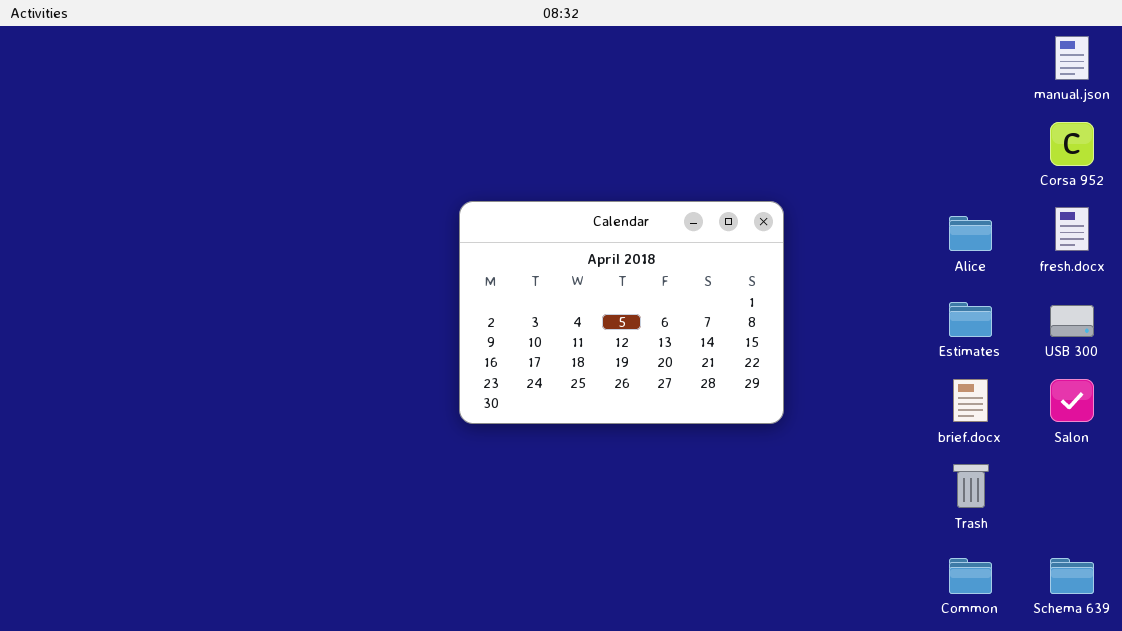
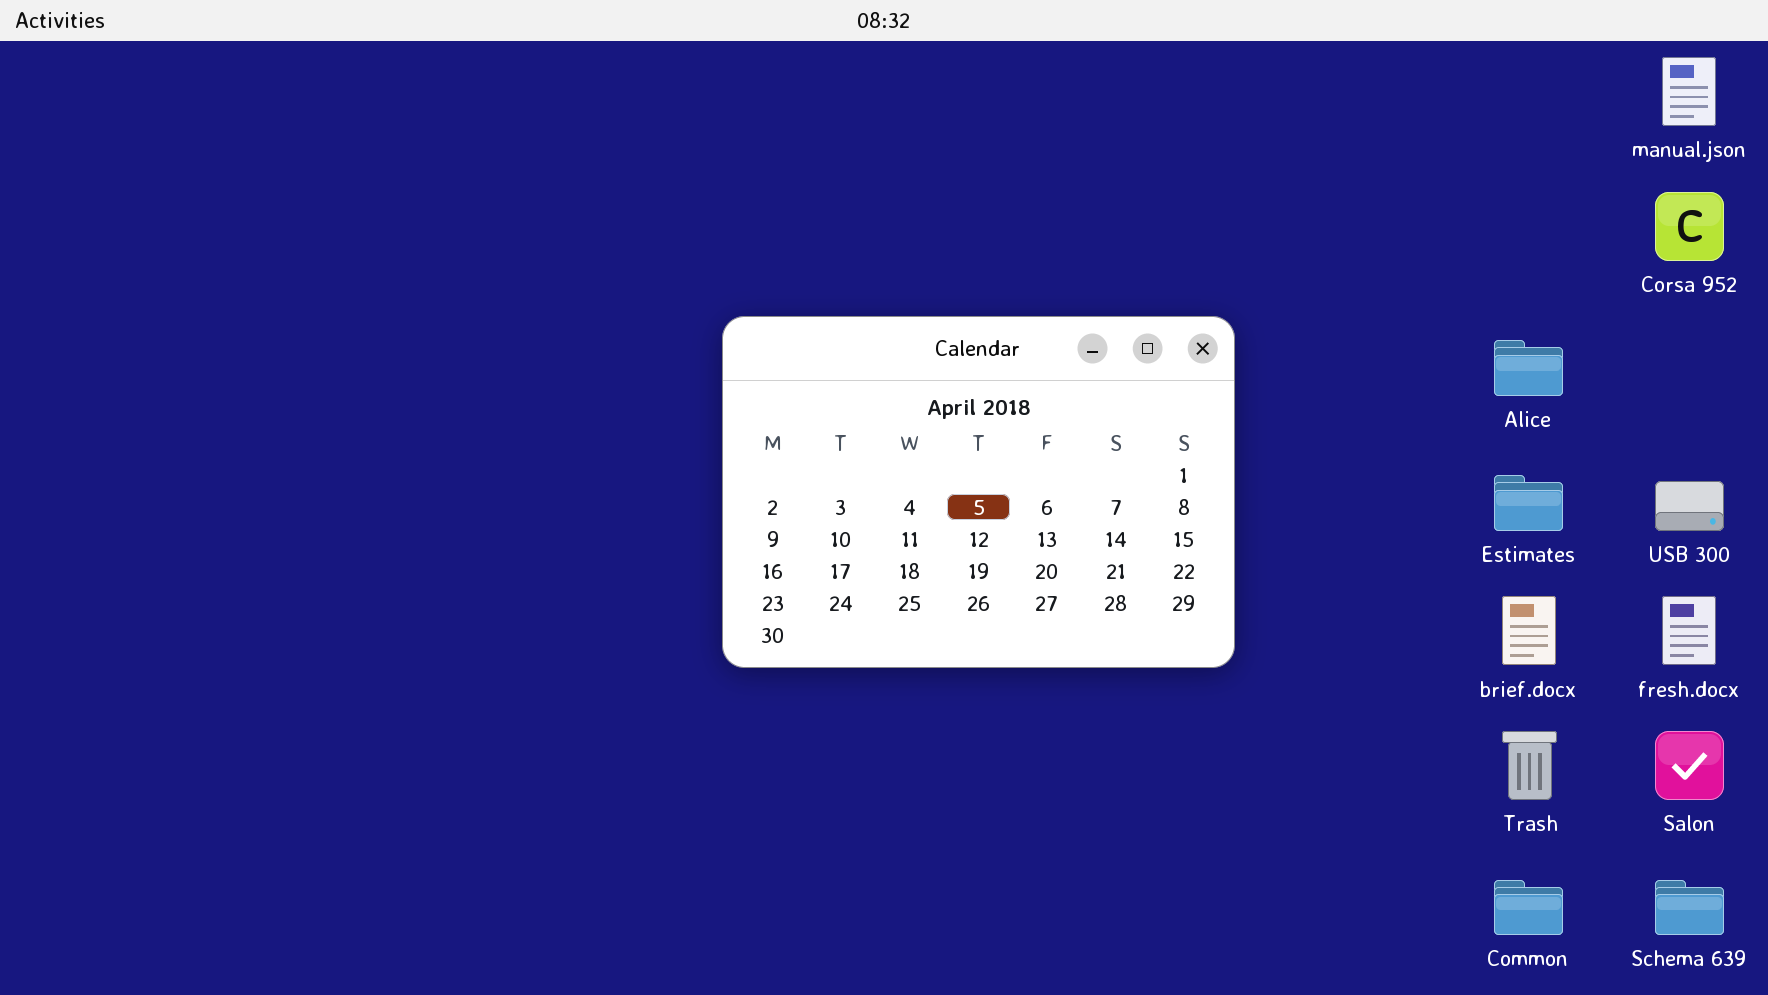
fresh.docx: [1055,207,1089,251] -> [1662,596,1716,665], moved
Salon: [1050,379,1094,422] -> [1655,731,1724,800], moved

